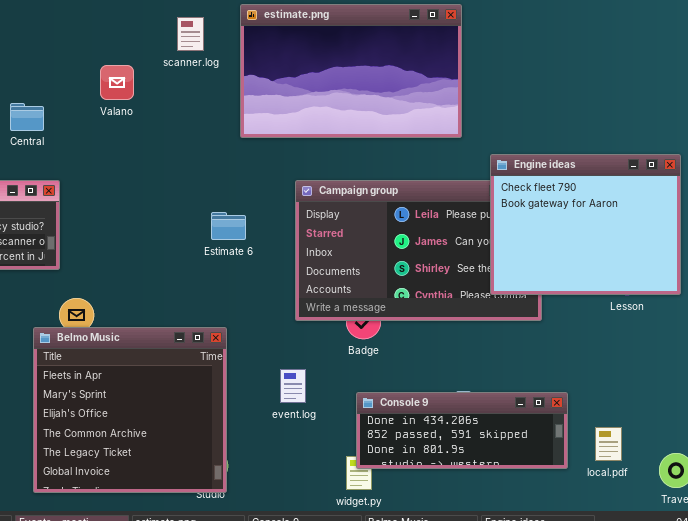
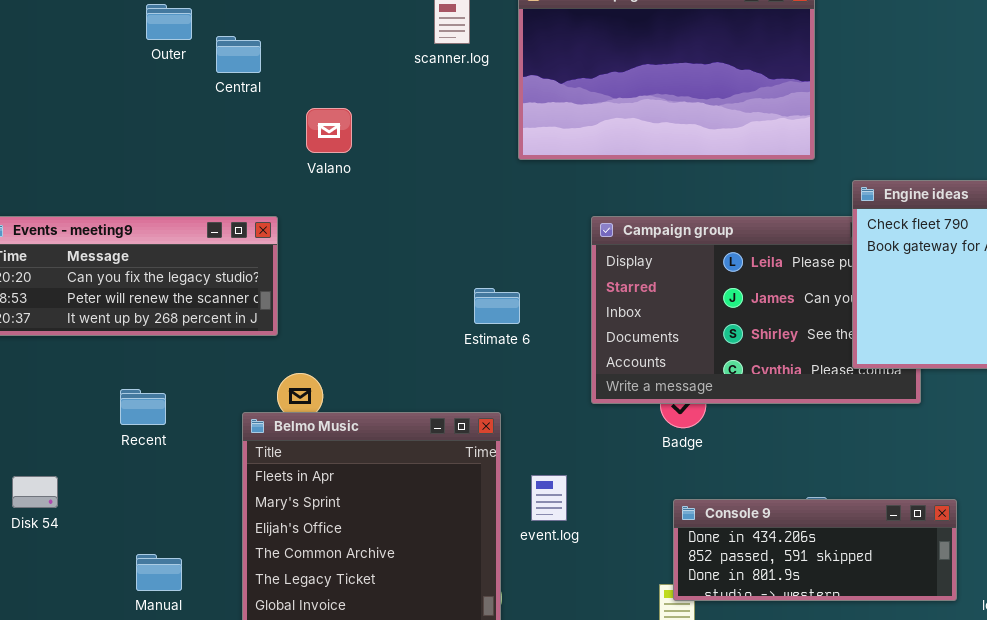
Valano: [100,65,134,100] -> [306,108,352,153], moved
Central: [10,103,44,131] -> [216,36,261,73], moved
Estimate 6: [211,212,246,240] -> [474,288,520,324], moved
event.log: [280,369,306,403] -> [531,475,567,521], moved

